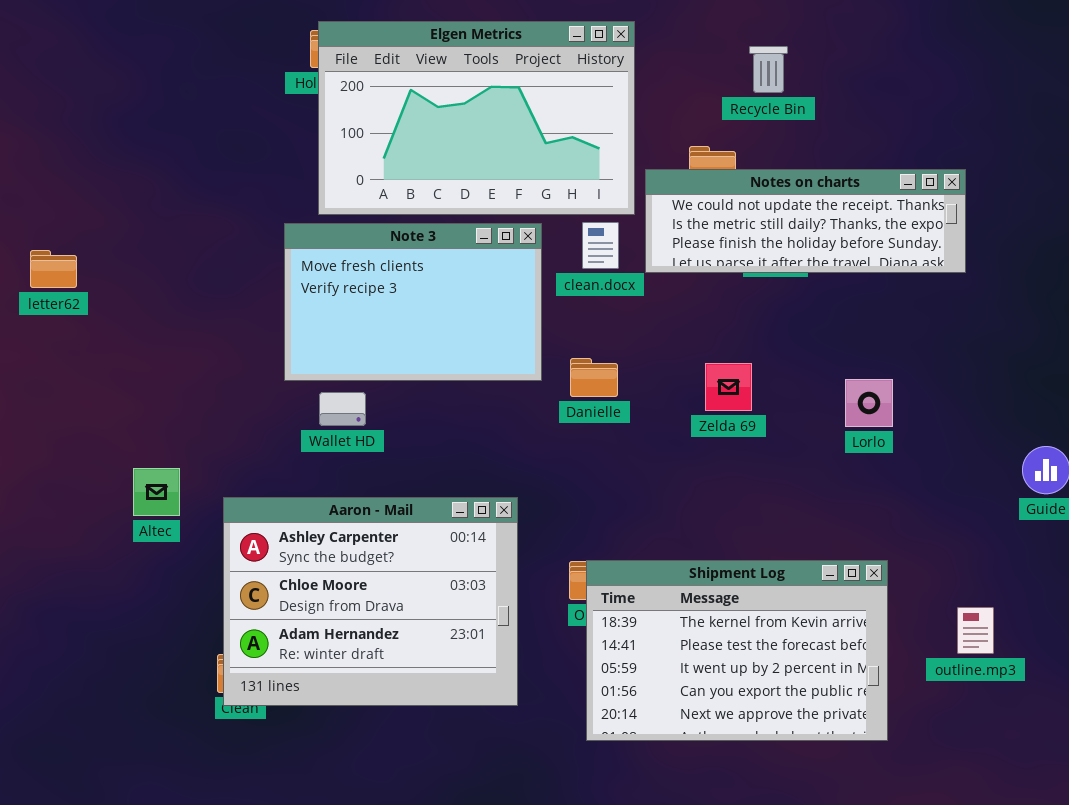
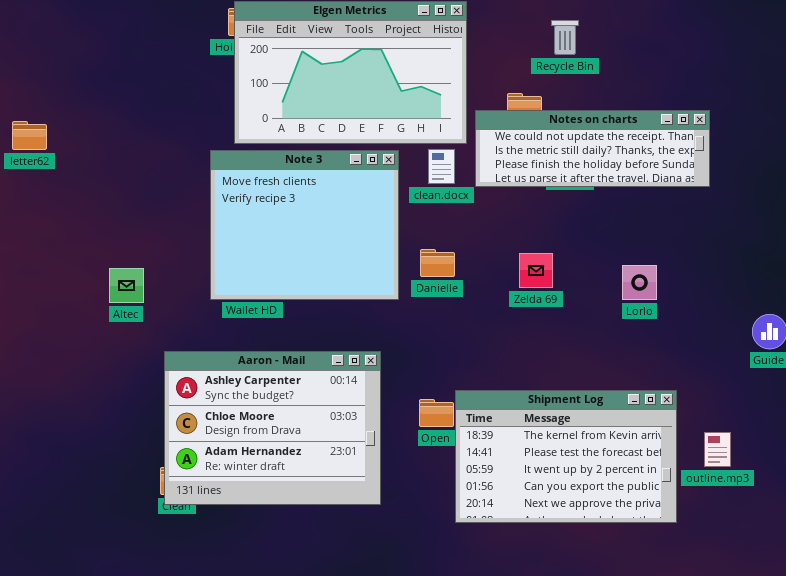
Note 3: [284,223,542,381] -> [210,150,399,300], resized
letter62: [30,250,77,288] -> [12,121,47,150], moved
Altec: [133,468,180,516] -> [109,268,144,303], moved
Shipment Log: [586,560,888,741] -> [455,390,677,523], moved

